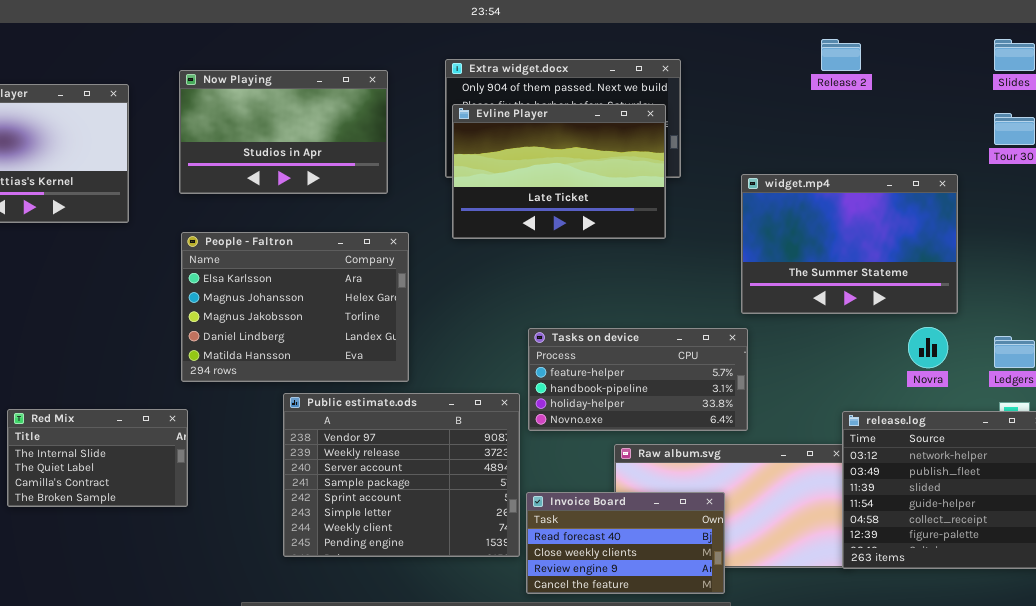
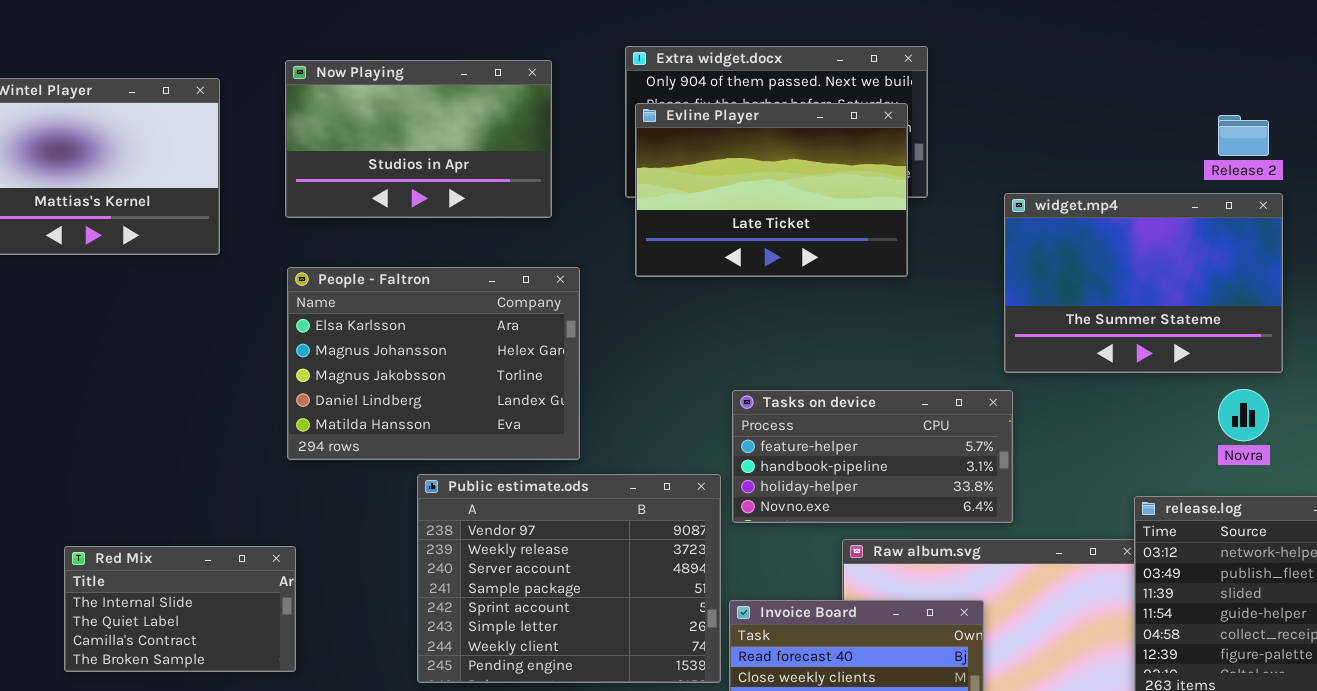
Release 2: [821,39,861,71] -> [1218,115,1269,156], moved
Red Mix: [7,409,188,507] -> [64,546,296,672], moved

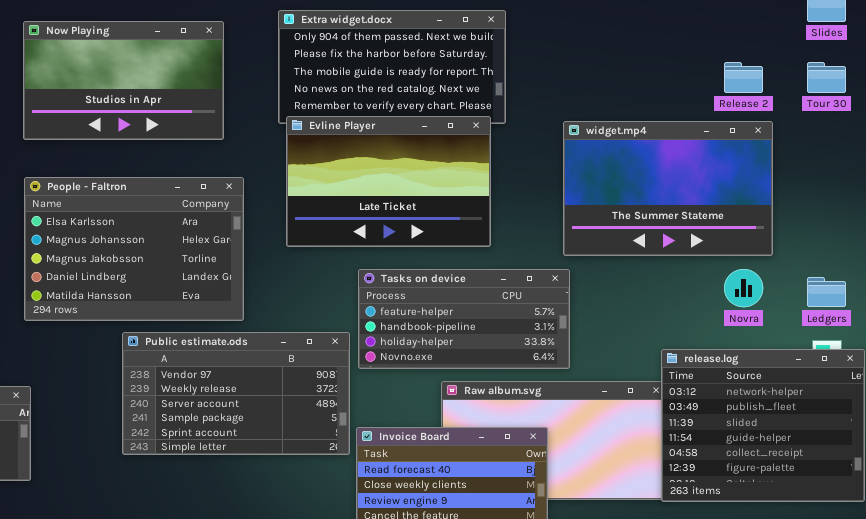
Evline Player: [635,103,908,277] -> [286,116,491,247], moved
Public estimate.ods: [417,474,721,683] -> [122,332,350,455], resized

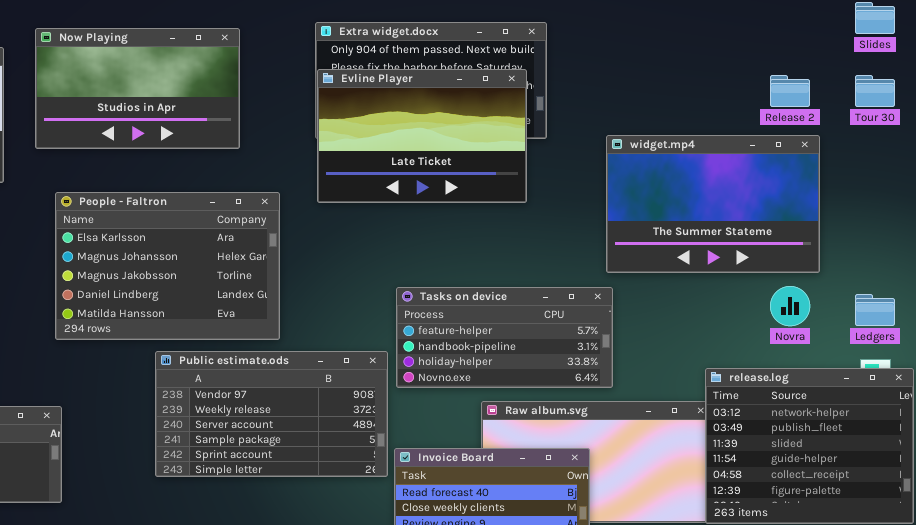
Now Playing: [23,21,224,140] -> [35,28,240,149], moved
Evline Player: [286,116,491,247] -> [317,69,527,203], moved

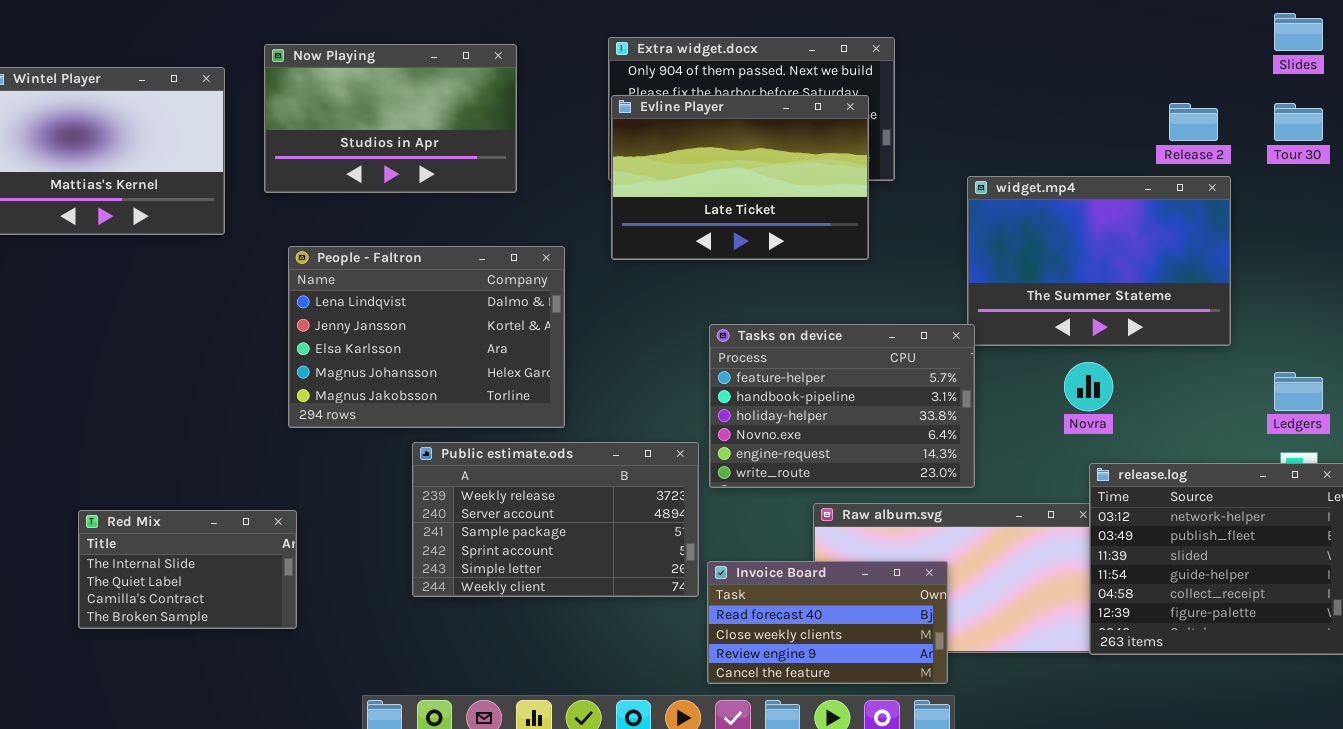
People - Faltron: [55,192,280,340] -> [288,246,565,428], scrolled up 2 rows
Novra: [770,286,810,326] -> [1064,362,1113,411], moved
Tasks on device: [396,287,613,388] -> [709,324,975,488], resized
Public estimate.ods: [155,351,388,477] -> [412,442,699,597], scrolled down 1 row

